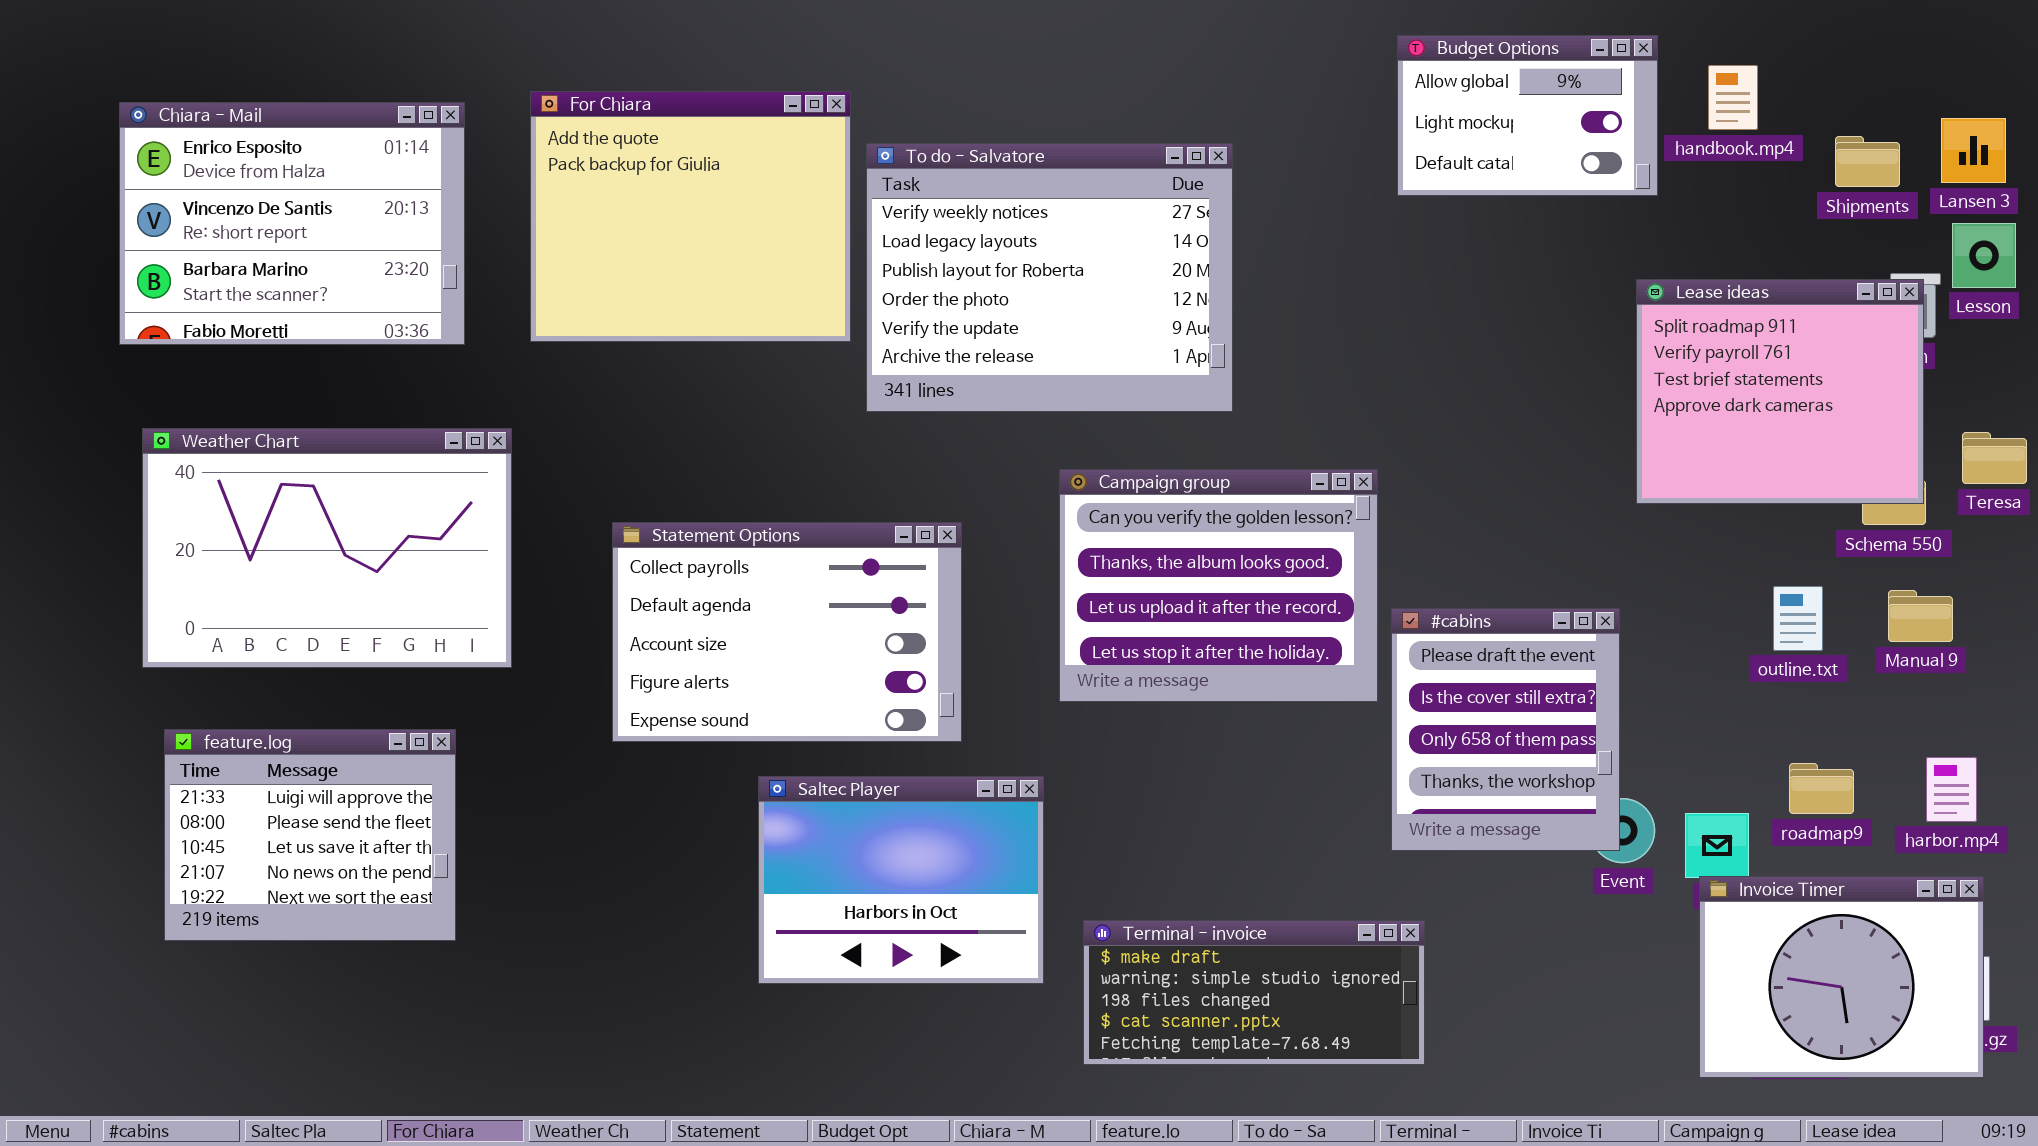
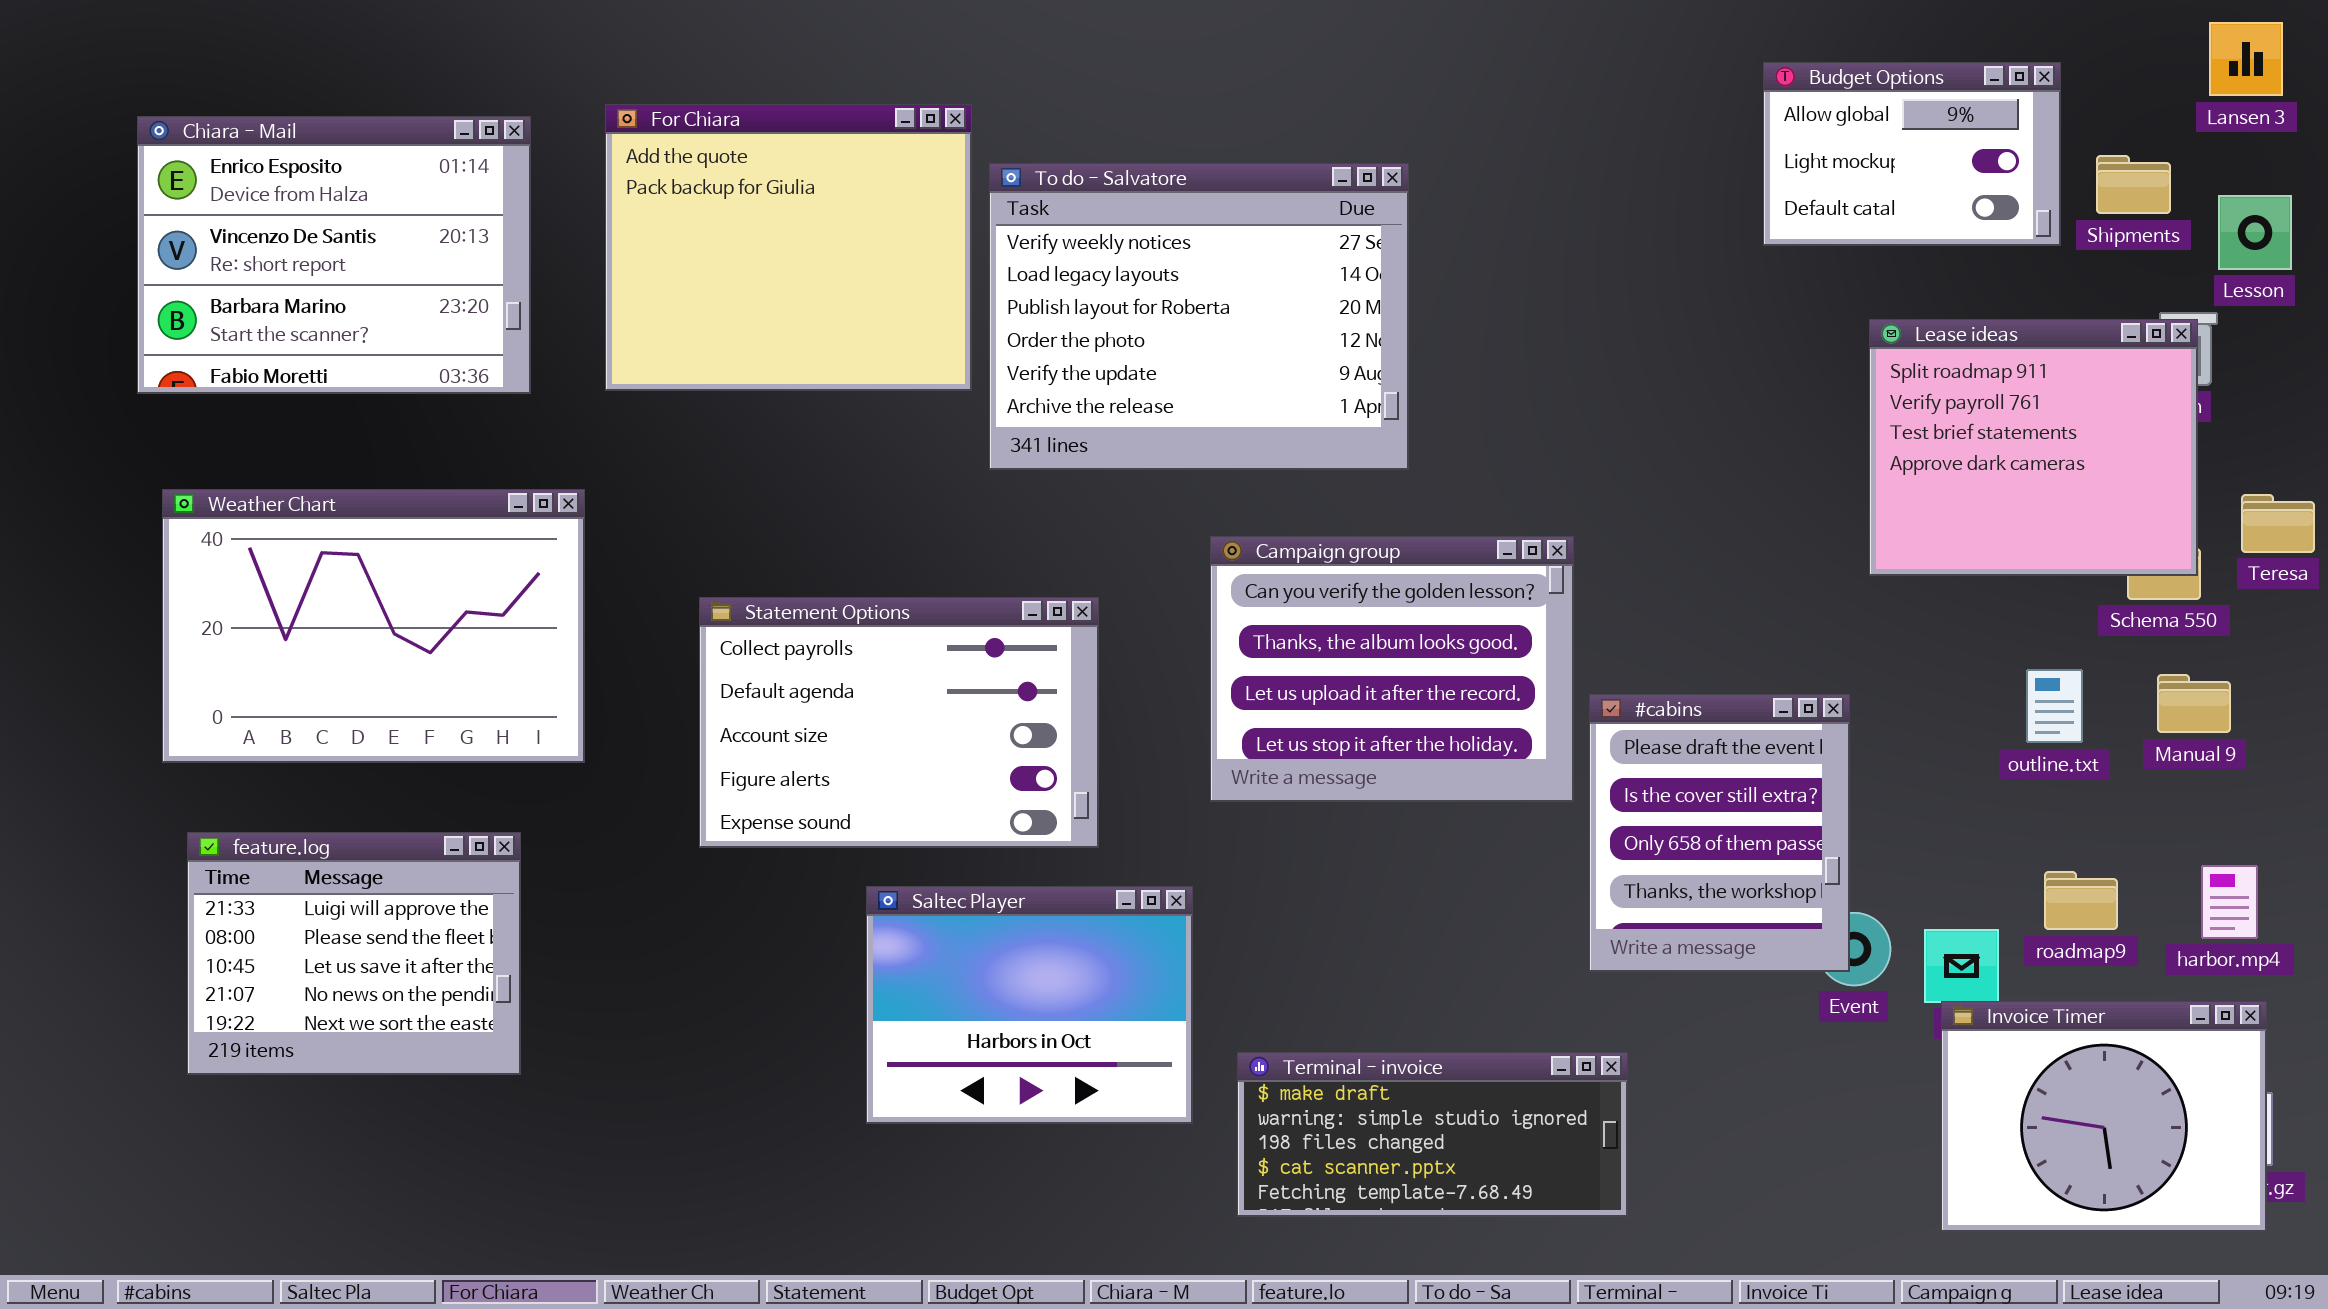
Budget Options: [1397,35,1658,196] -> [1763,62,2061,246], moved
Lansen 3: [1941,118,2006,183] -> [2209,22,2283,96], moved
Lesson: [1952,223,2016,288] -> [2218,195,2292,270], moved

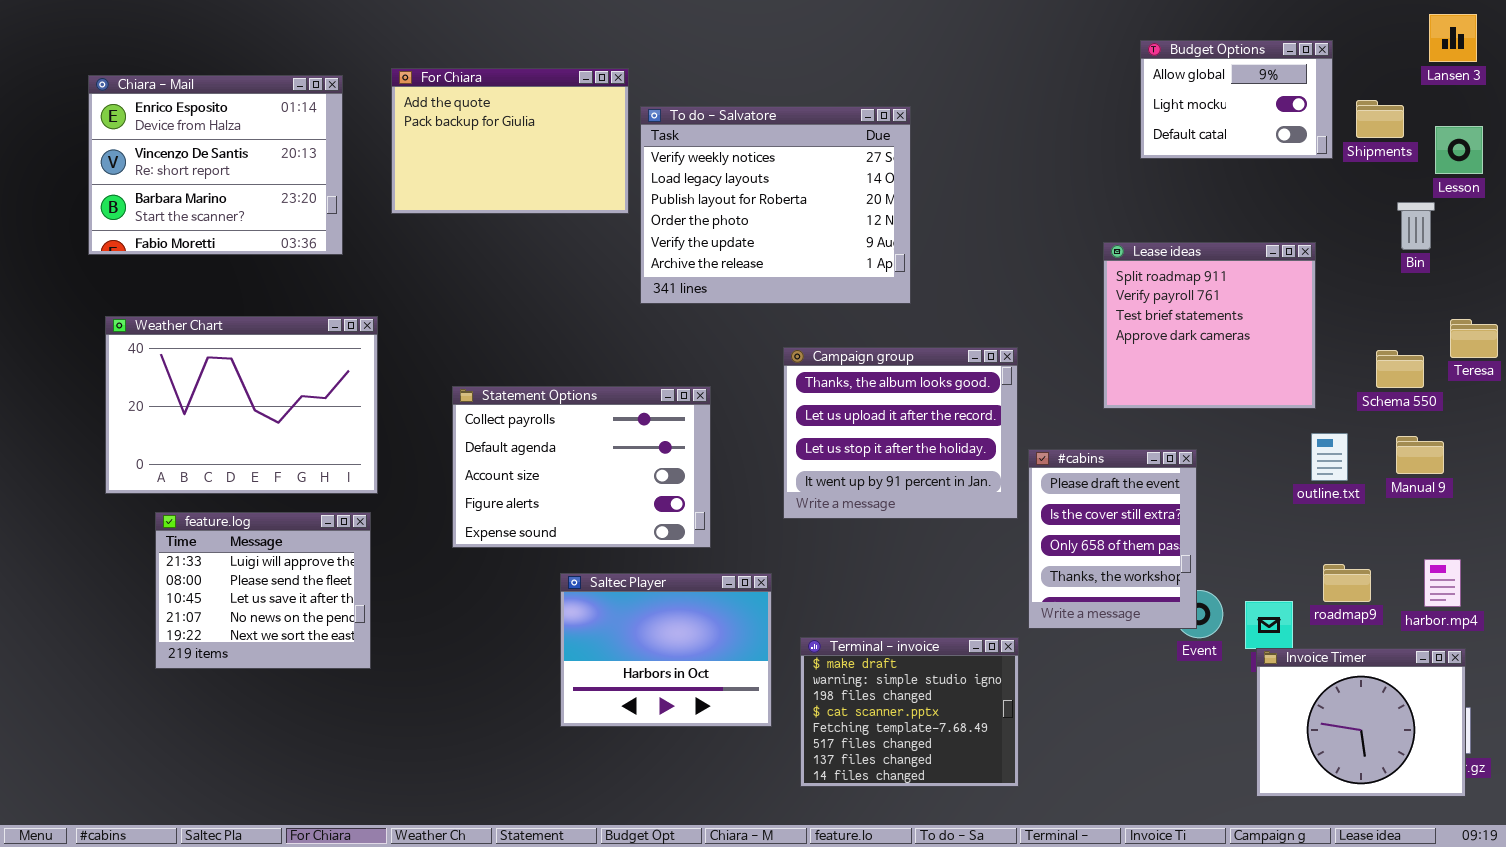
For Chiara: [605,104,972,391] -> [391,68,629,214], resized
Lease ideas: [1869,319,2198,576] -> [1103,242,1316,409], moved
Campaign group: [1210,536,1574,802] -> [783,347,1018,519], scrolled down 1 row
feature.log: [187,832,521,1075] -> [155,512,371,669], moved
Terminal - invoice: [1237,1052,1628,1217] -> [800,637,1019,787], resized

